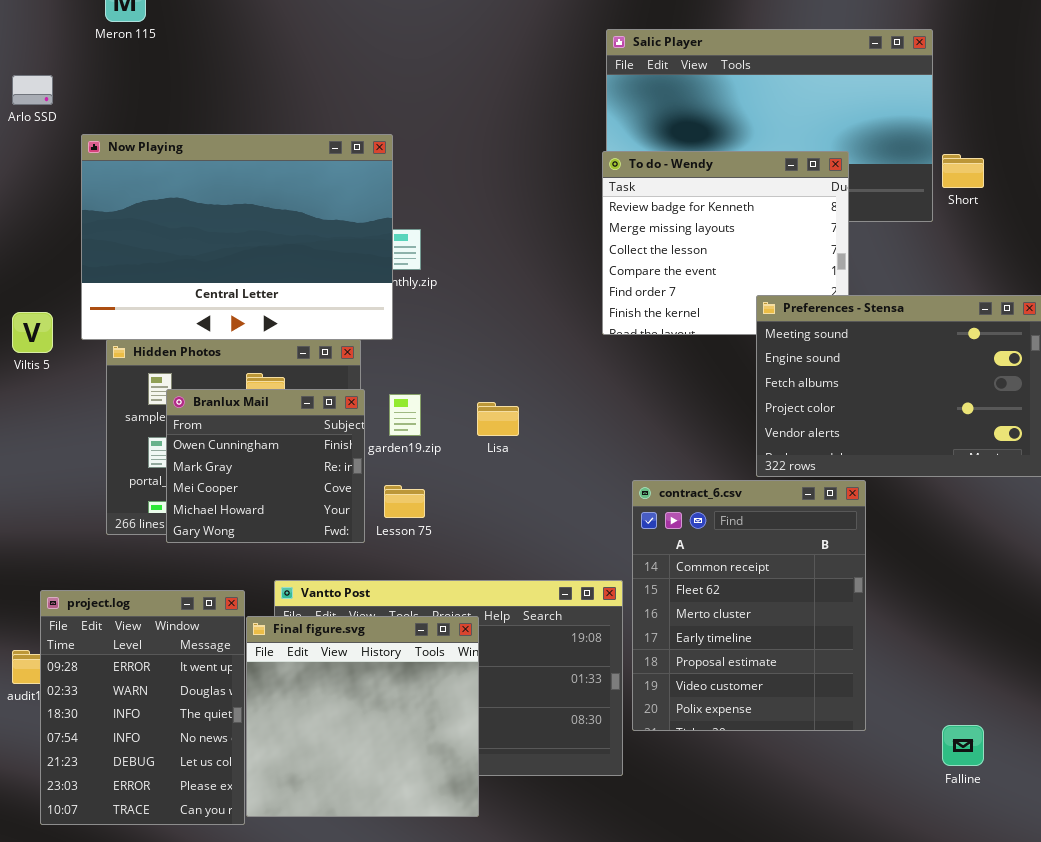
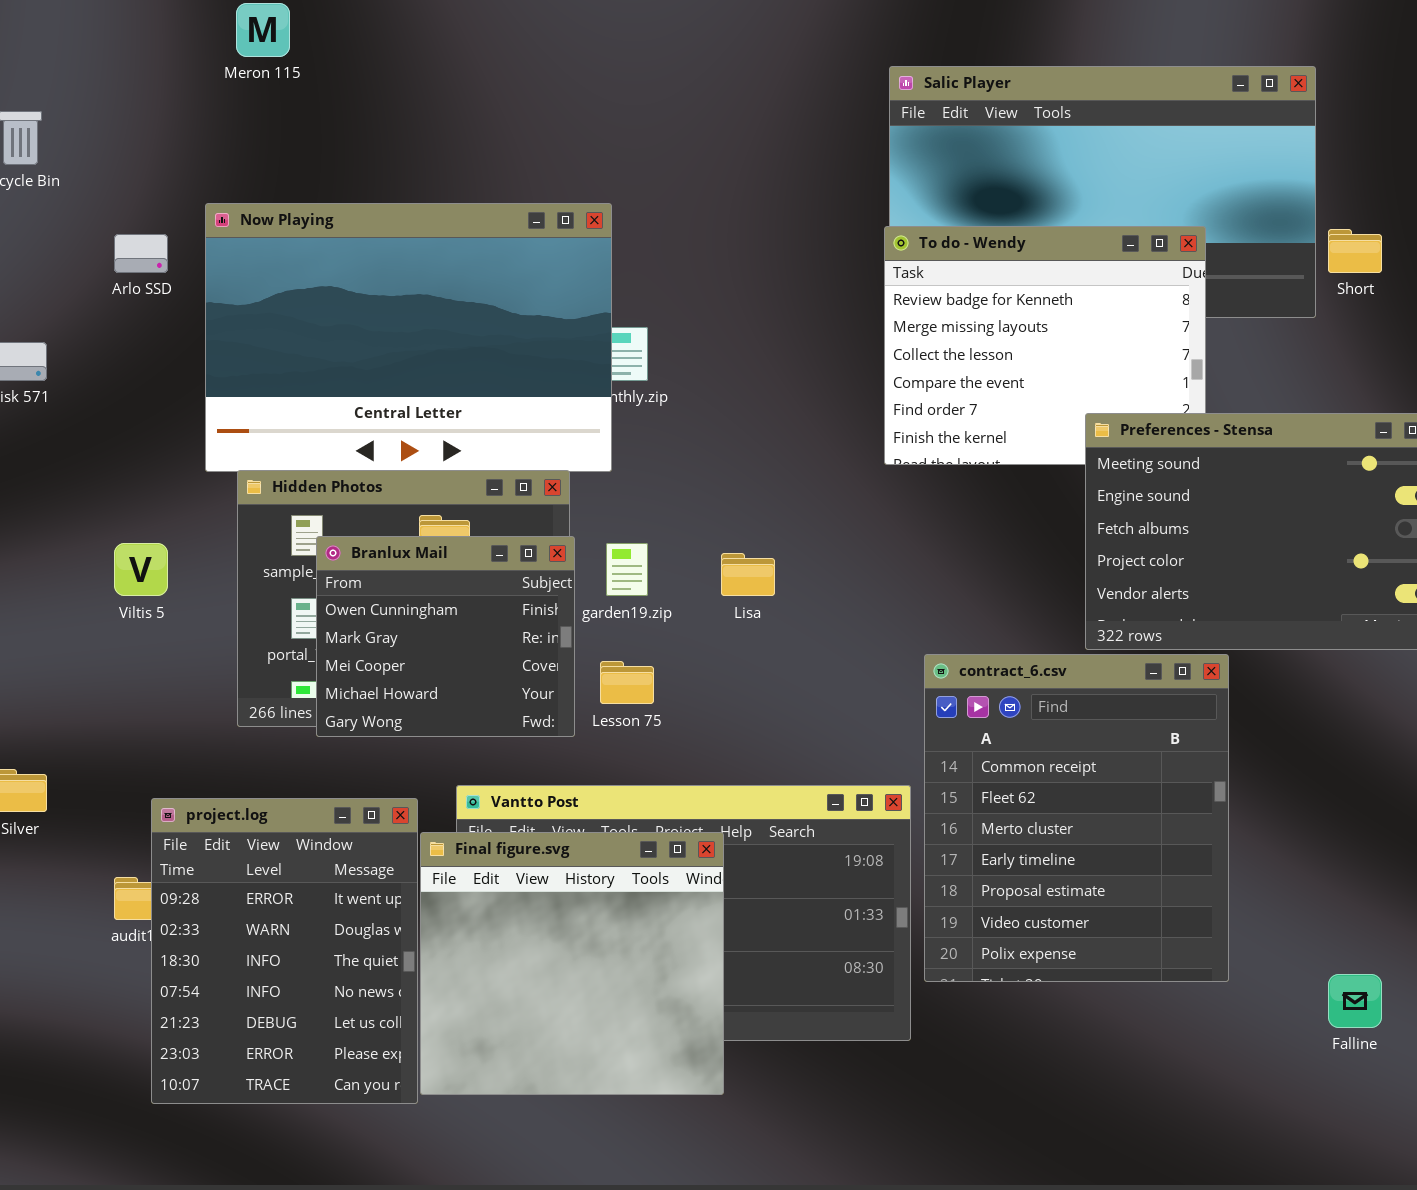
Arlo SSD: [12,75,53,105] -> [114,234,168,273], moved
Viltis 5: [12,312,53,353] -> [114,543,168,596], moved

